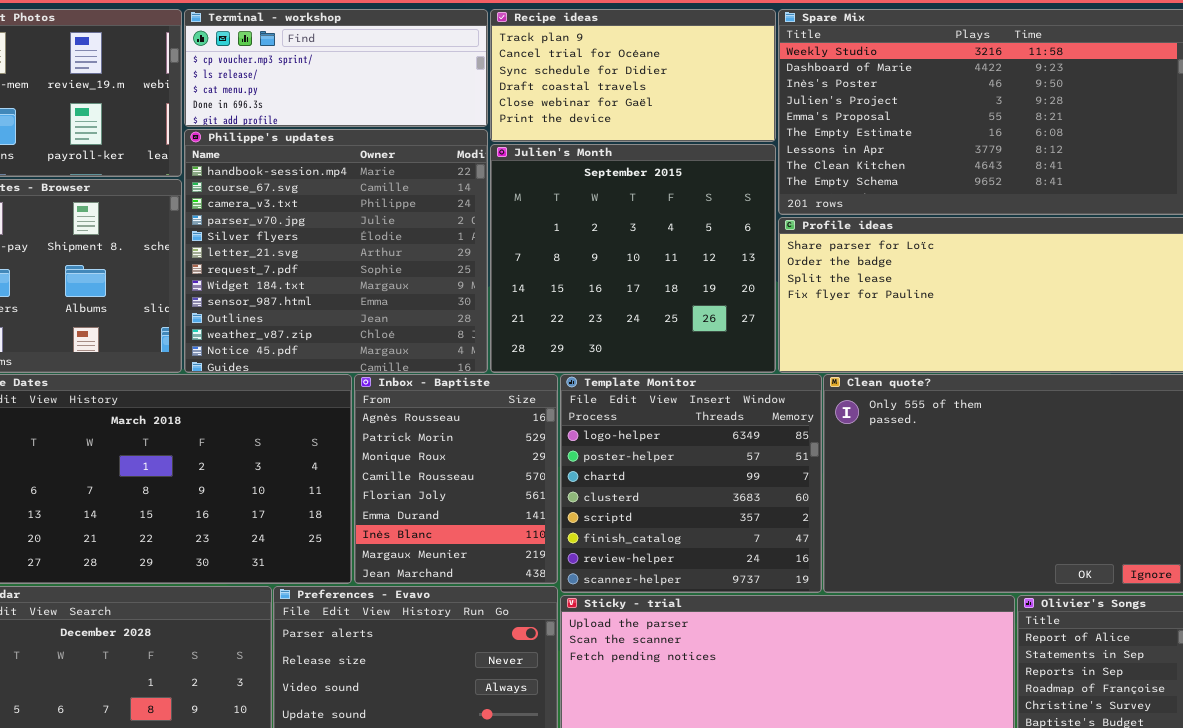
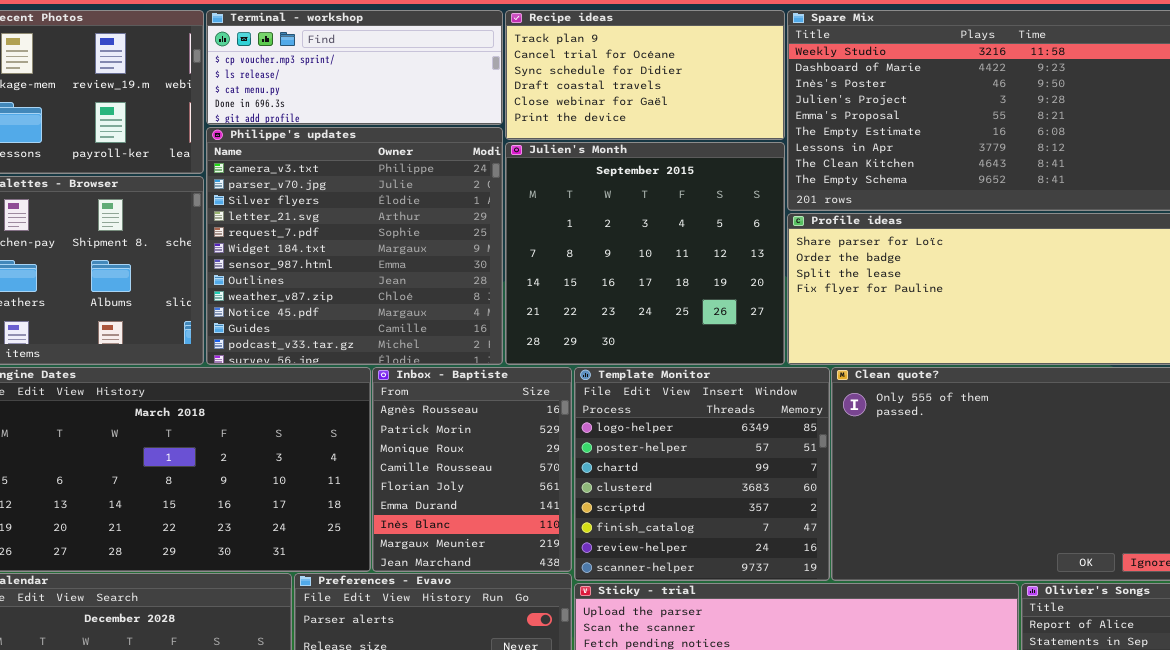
Philippe's updates: [184,129,488,373] -> [206,127,503,365], scrolled down 2 rows

